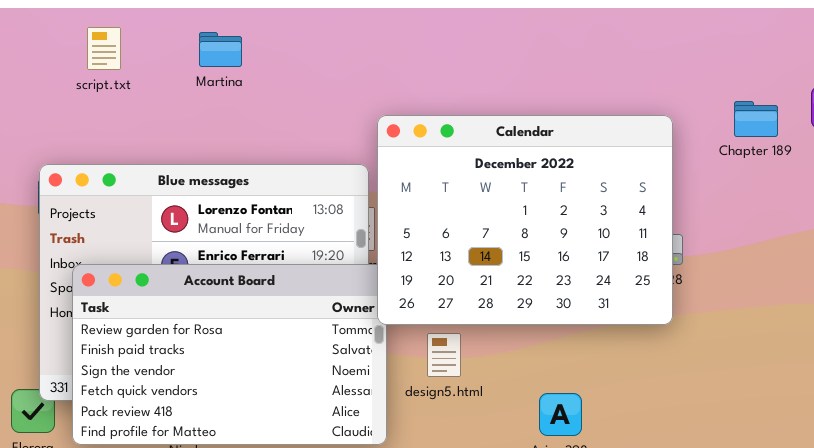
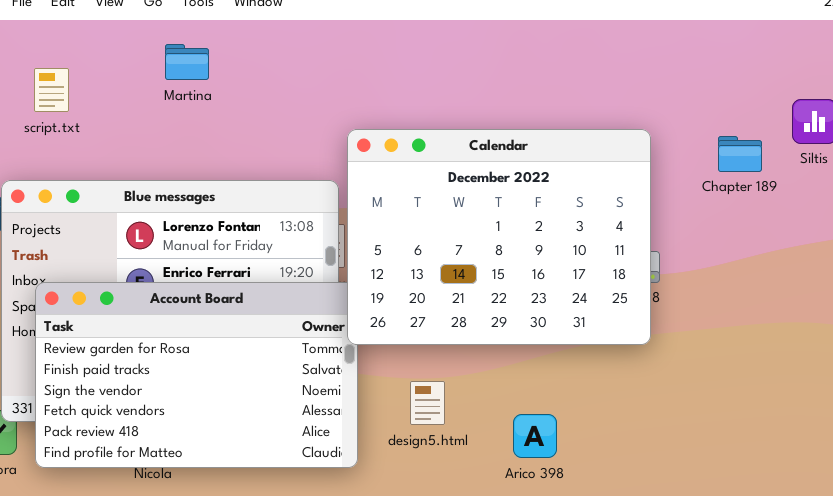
script.txt: [87,27,121,70] -> [34,68,69,112], moved
Chapter 189: [734,101,778,137] -> [718,136,762,172], moved
design5.html: [427,333,461,377] -> [410,381,445,425], moved

